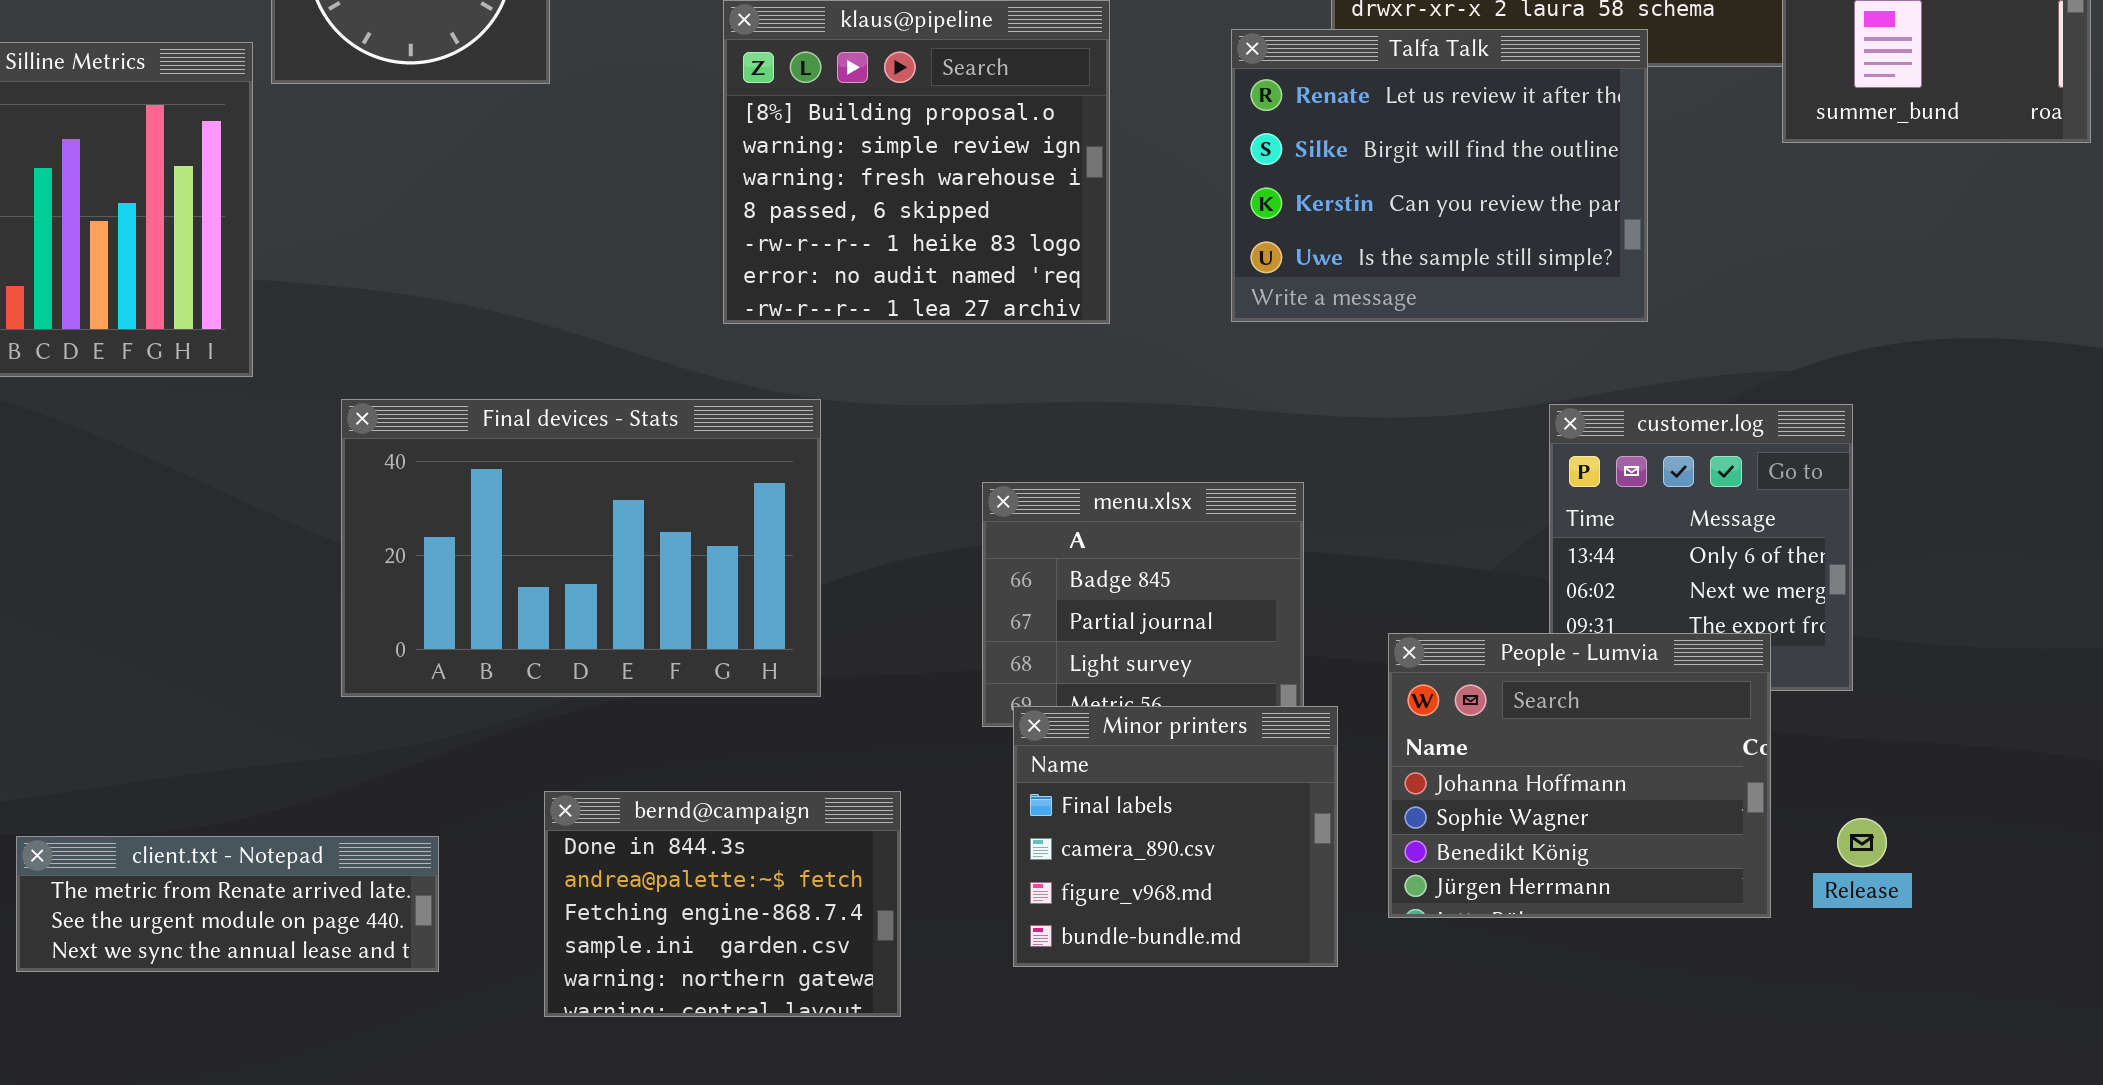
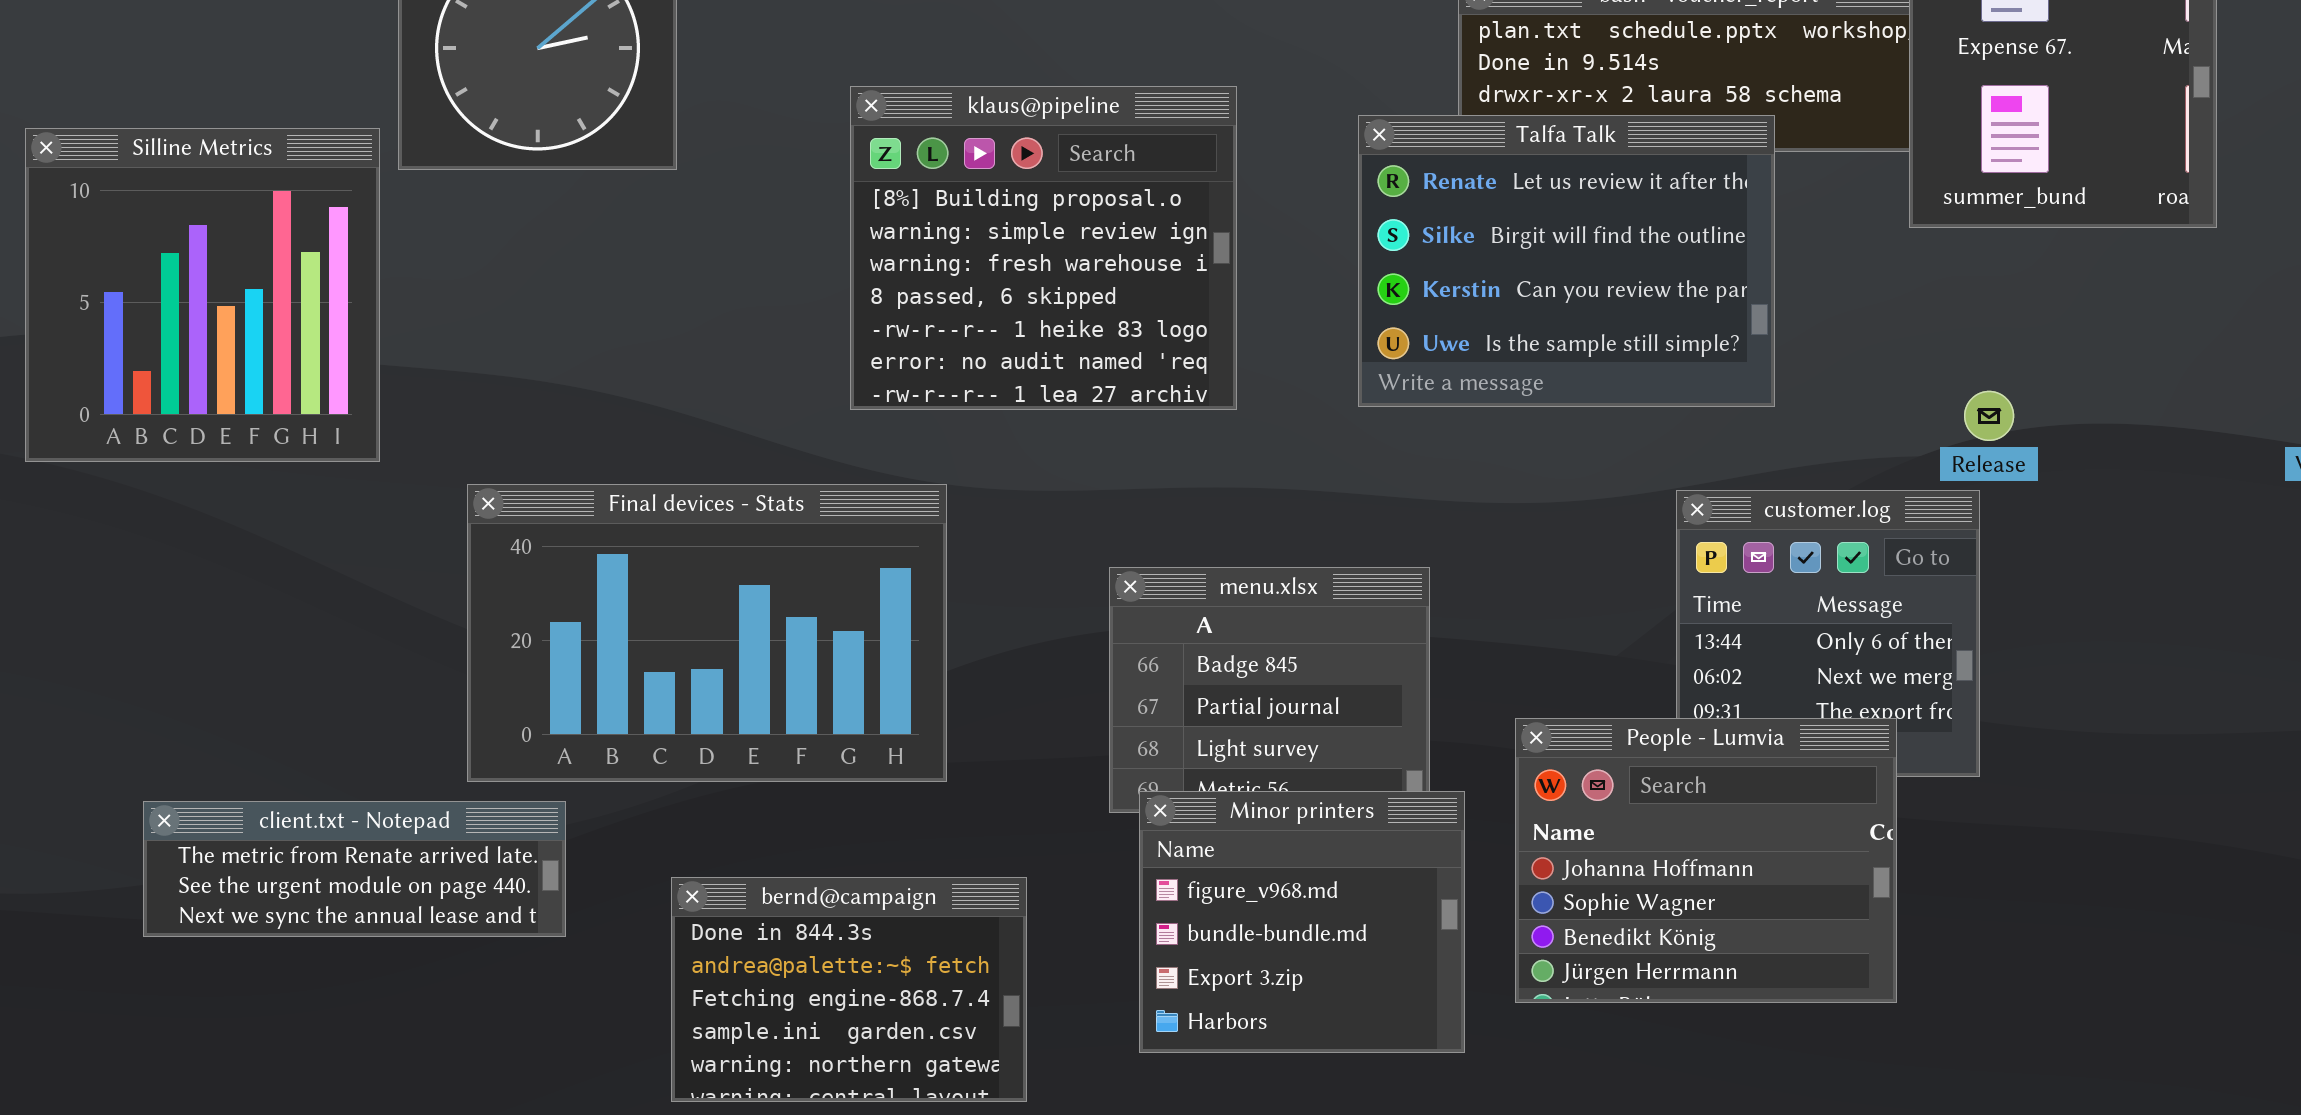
Minor printers: [1013,706,1338,967] -> [1139,791,1465,1053], scrolled down 2 rows
Release: [1837,818,1887,867] -> [1964,391,2014,441], moved
client.txt - Notepad: [16,836,439,972] -> [143,801,566,937], moved

